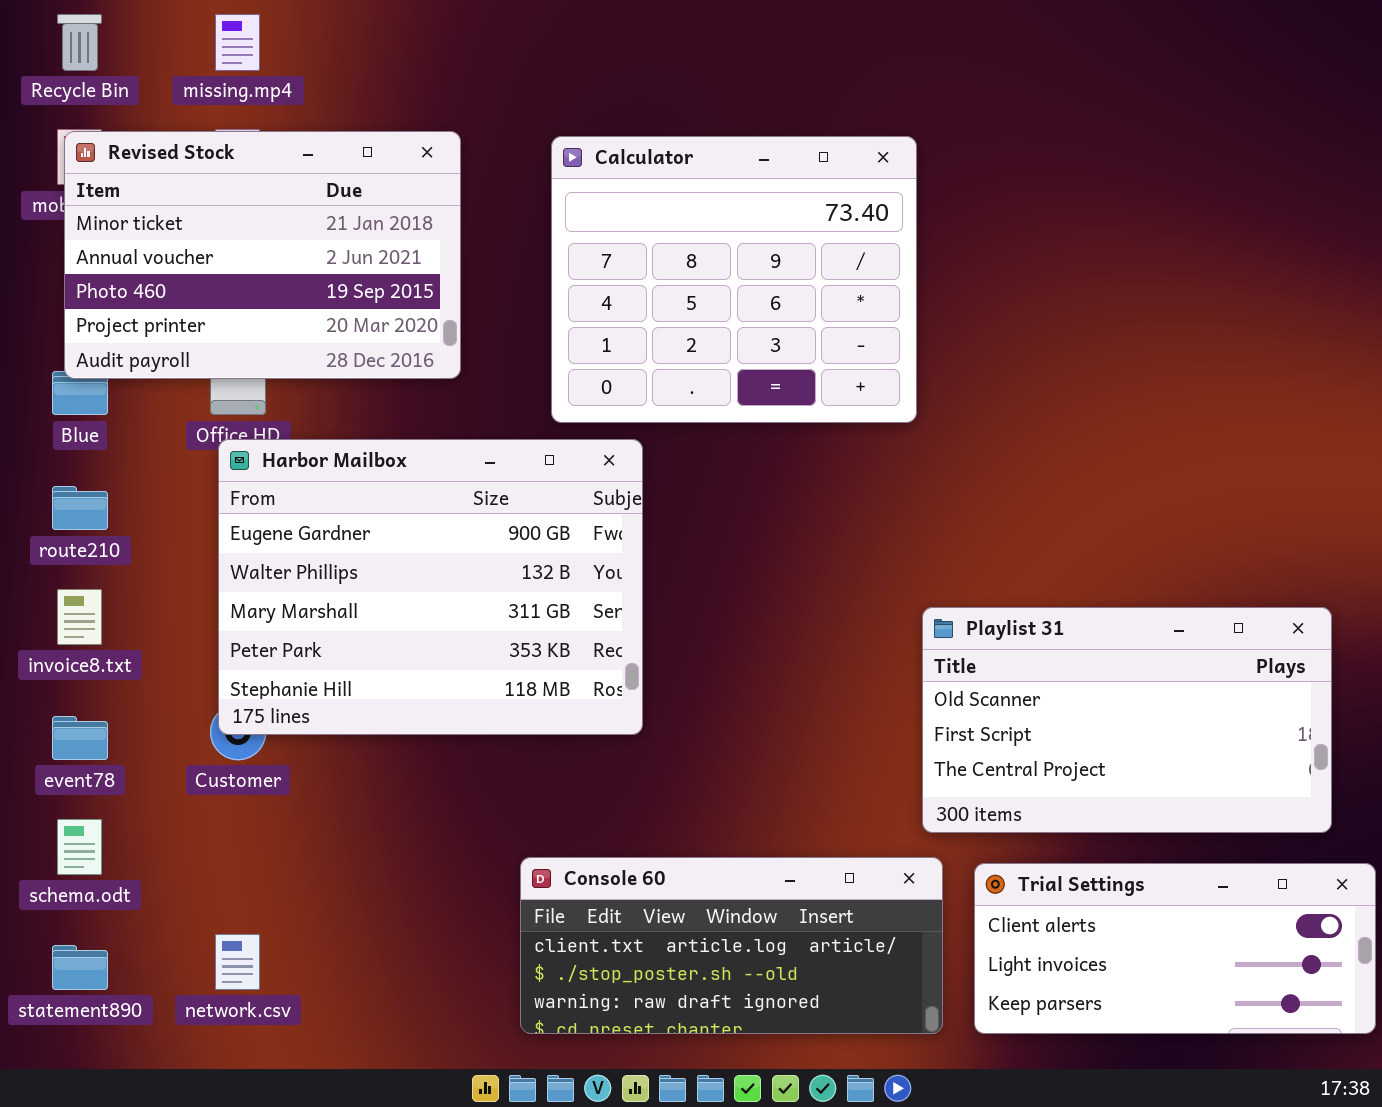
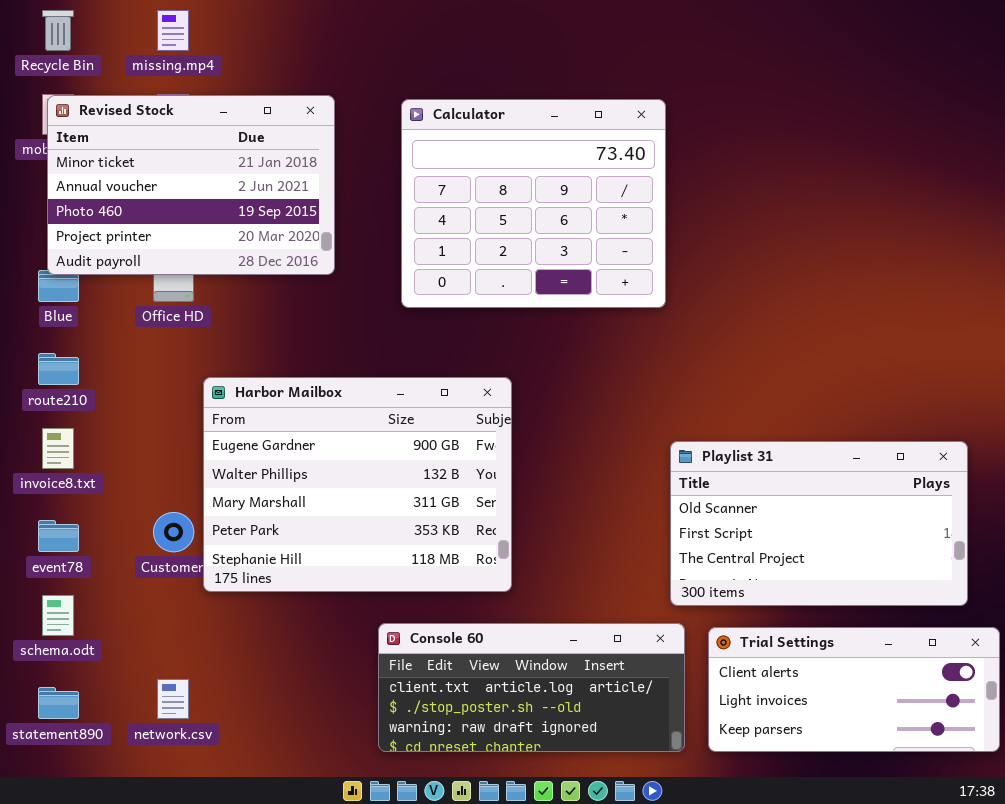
Harbor Mailbox: [218,439,643,735] -> [203,377,512,592], moved

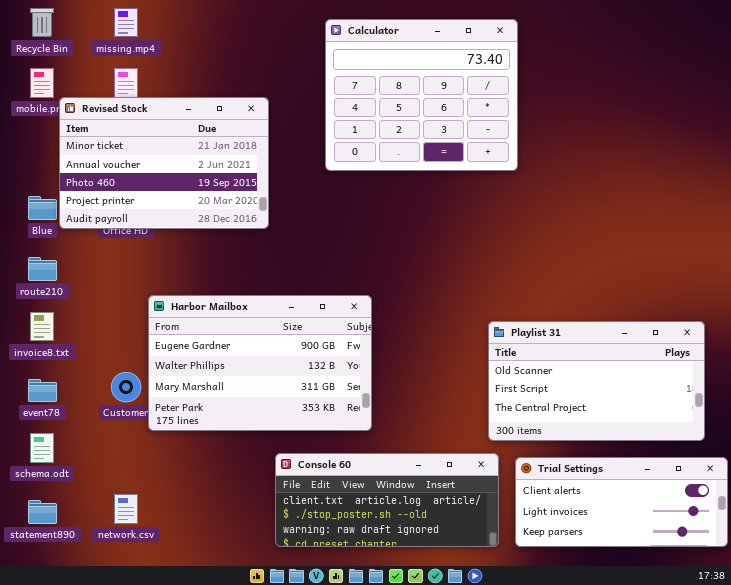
Revised Stock: [47,95,335,275] -> [59,97,269,229], moved
Calculator: [401,99,666,308] -> [325,19,518,171], moved
Harbor Mailbox: [203,377,512,592] -> [148,295,372,431], resized

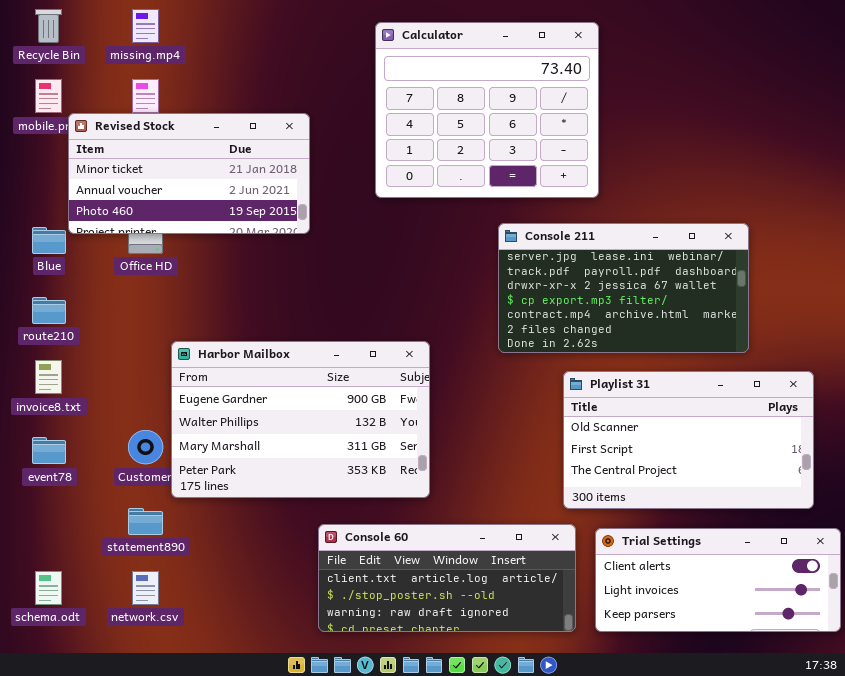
Revised Stock: [59,97,269,229] -> [68,113,310,234], resized
Console 211: none -> [498,223,749,353], opened
schema.odt: [30,433,54,463] -> [35,571,62,605], moved
statement890: [28,500,57,524] -> [128,508,163,535], moved

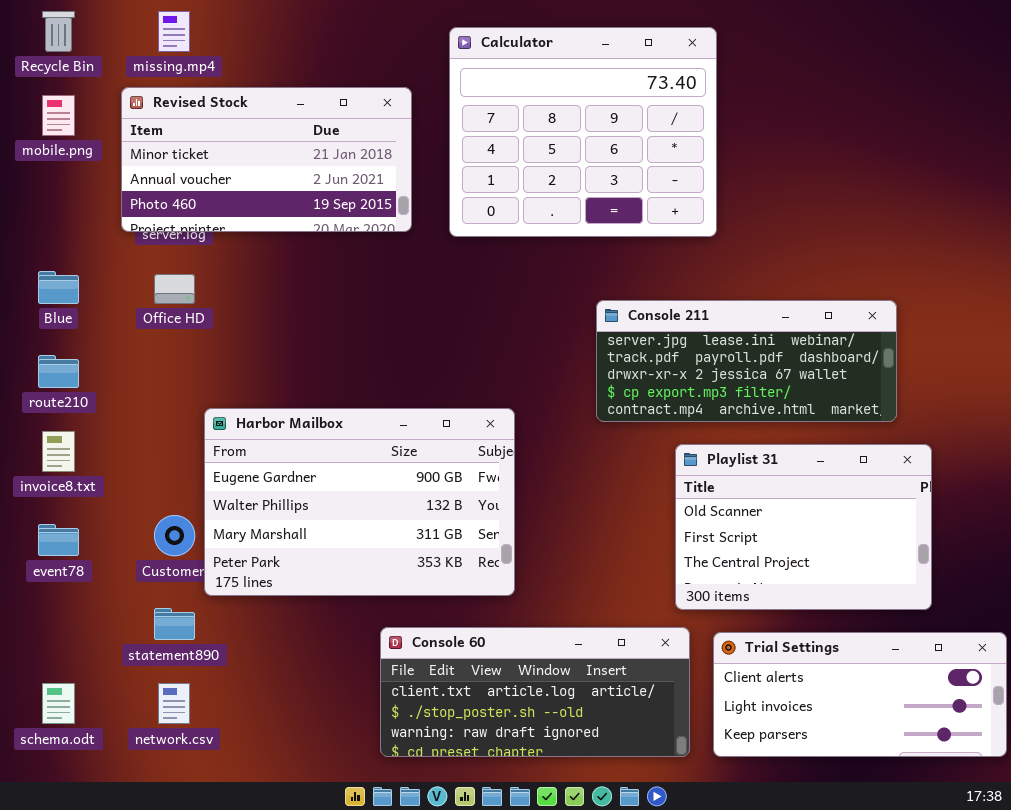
Revised Stock: [68,113,310,234] -> [121,87,412,232], moved
Console 211: [498,223,749,353] -> [596,300,897,422], resized
Playlist 31: [563,371,814,509] -> [675,444,932,610], resized

